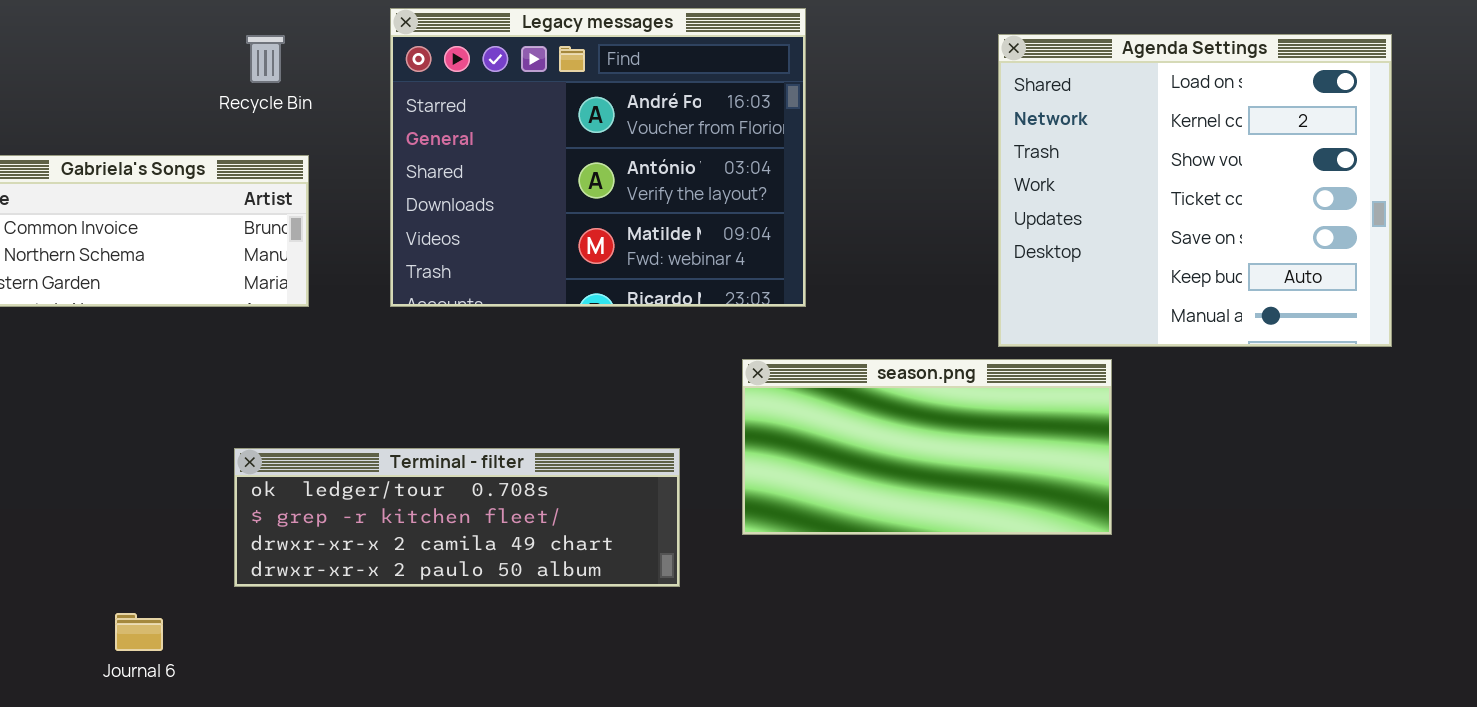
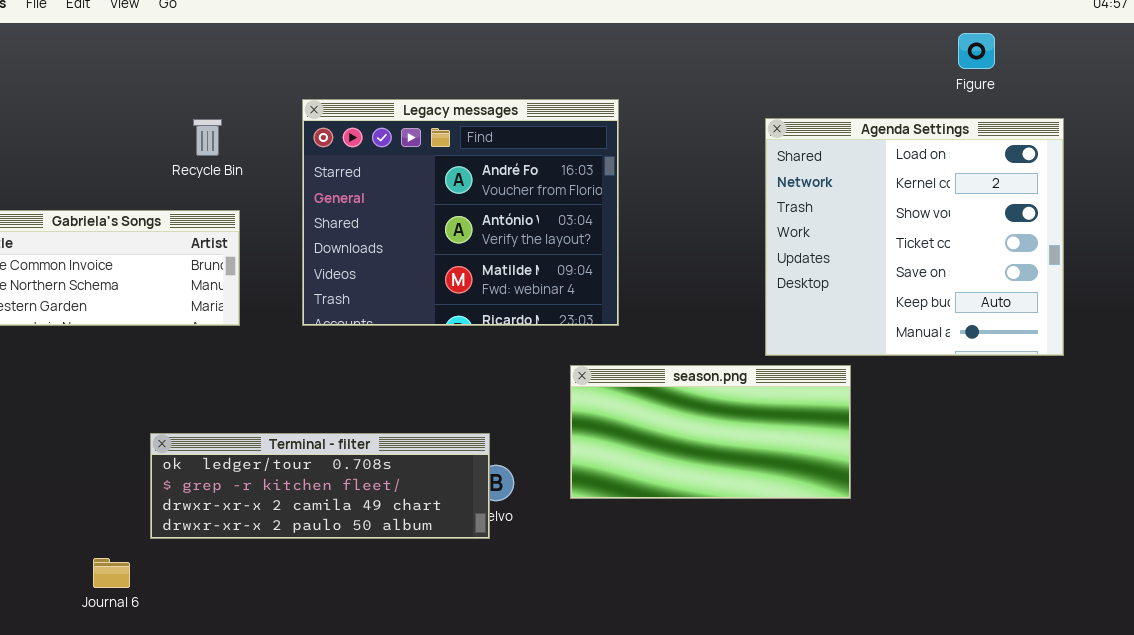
Terminal - filter: [234,448,680,587] -> [150,433,490,539], moved

